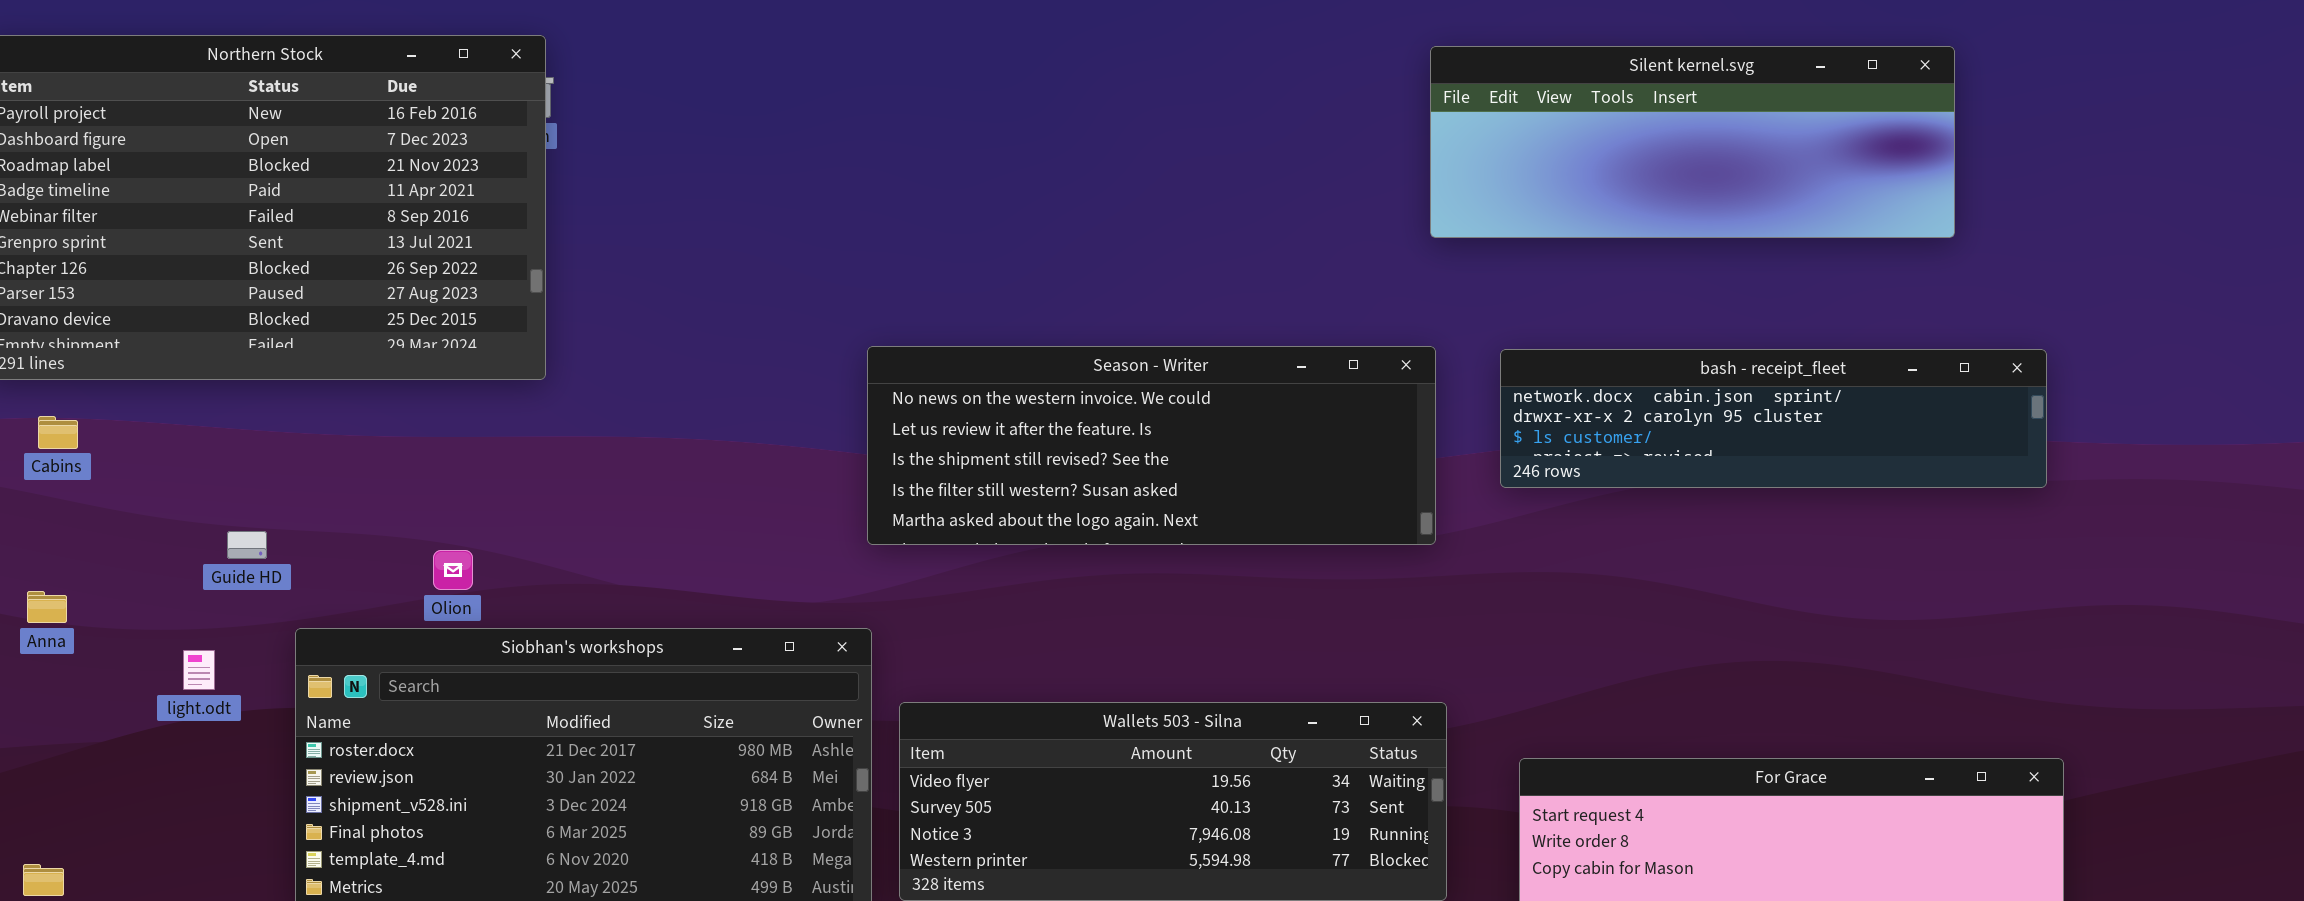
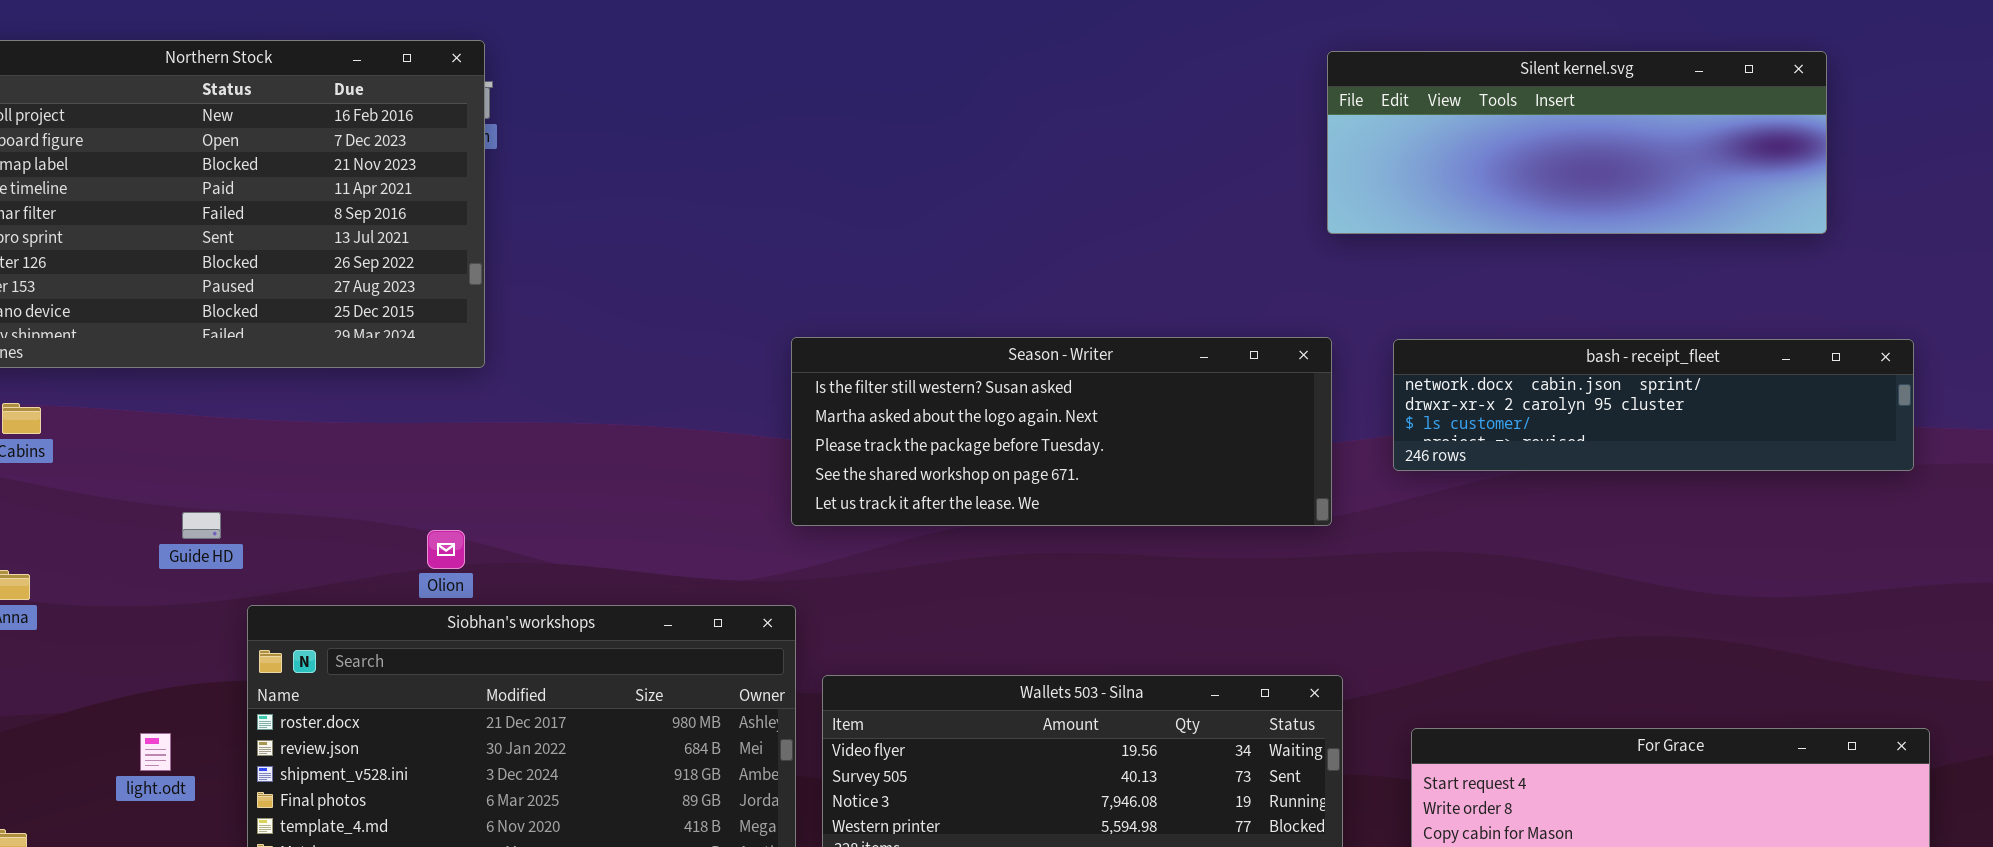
Season - Writer: [867,346,1436,545] -> [791,337,1332,526], scrolled down 3 rows
Olion: [433,550,473,590] -> [427,530,465,569], moved
light.odt: [183,650,215,690] -> [140,733,171,771], moved

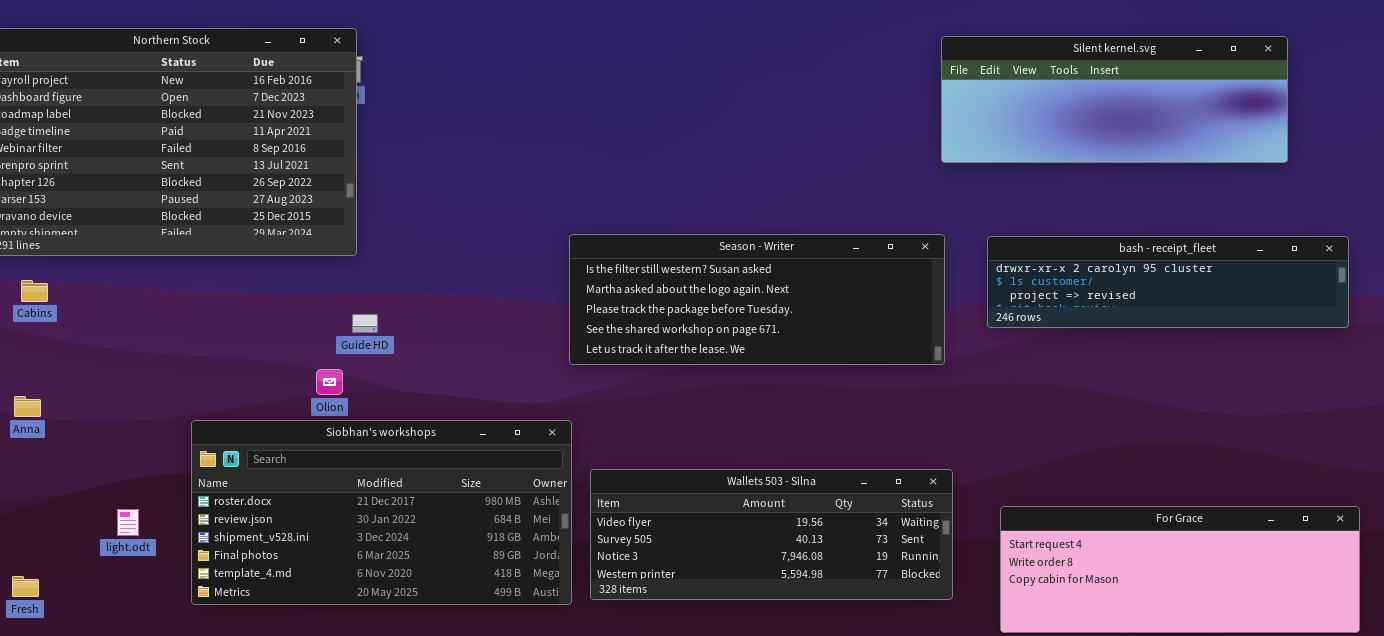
bash - receipt_fleet: [1393,339,1914,471] -> [987,236,1349,328], scrolled down 1 row
Guide HD: [182,512,221,539] -> [352,314,378,333], moved

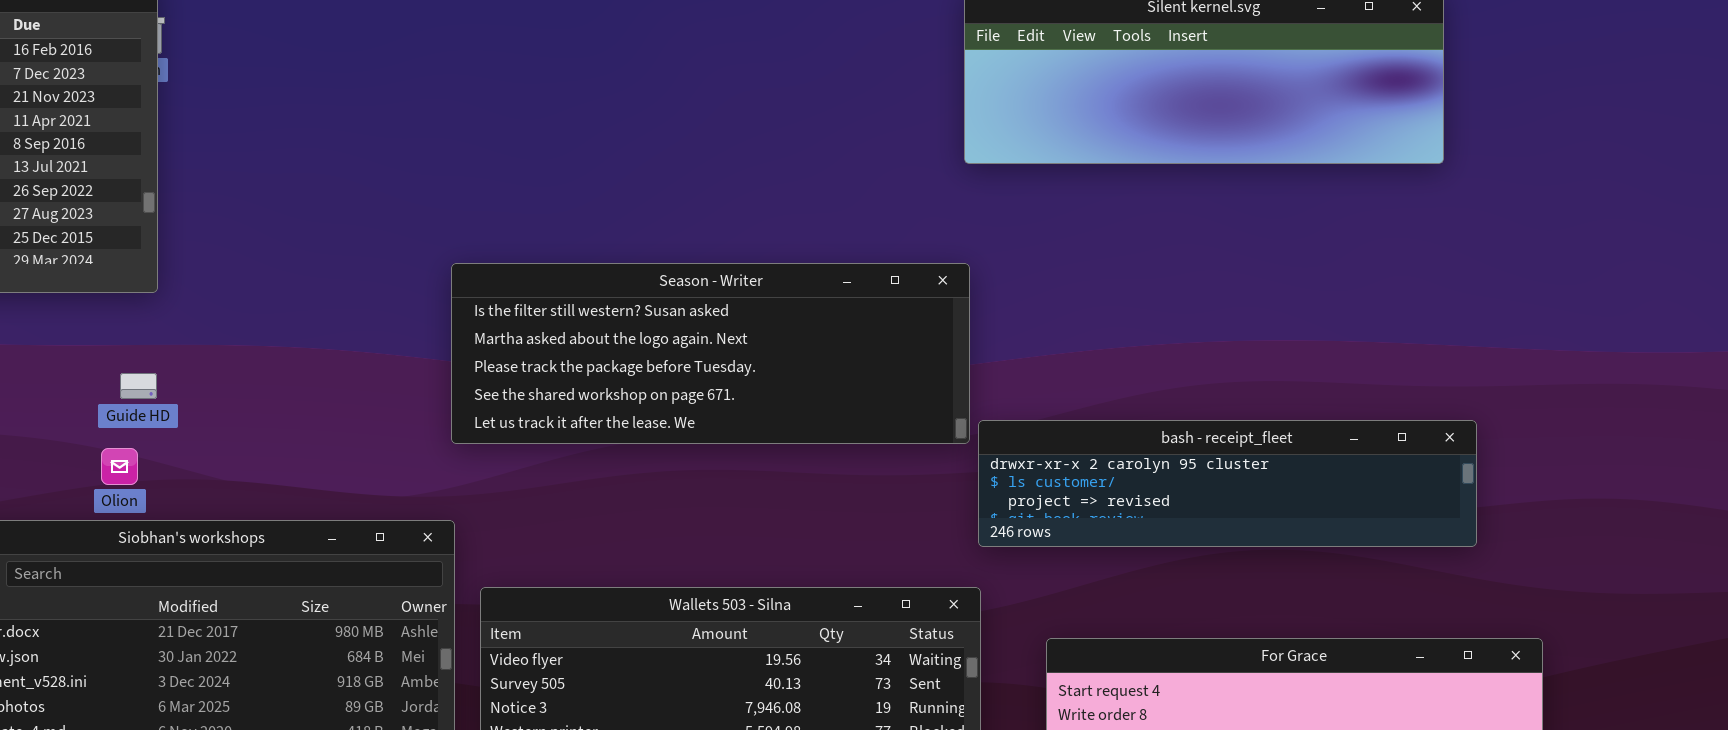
bash - receipt_fleet: [987,236,1349,328] -> [978,420,1477,547], moved
Guide HD: [352,314,378,333] -> [120,373,157,399], moved

